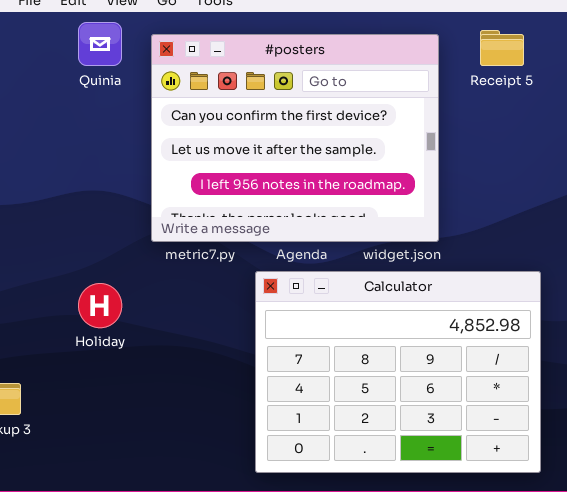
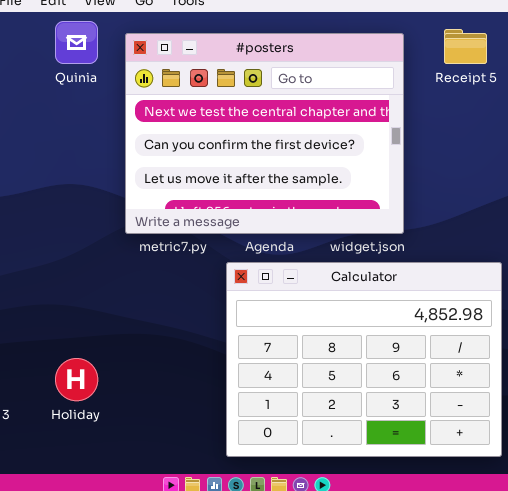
#posters: [151,34,439,242] -> [125,33,404,234], scrolled up 1 row
Holiday: [78,283,122,328] -> [55,358,98,401], moved

